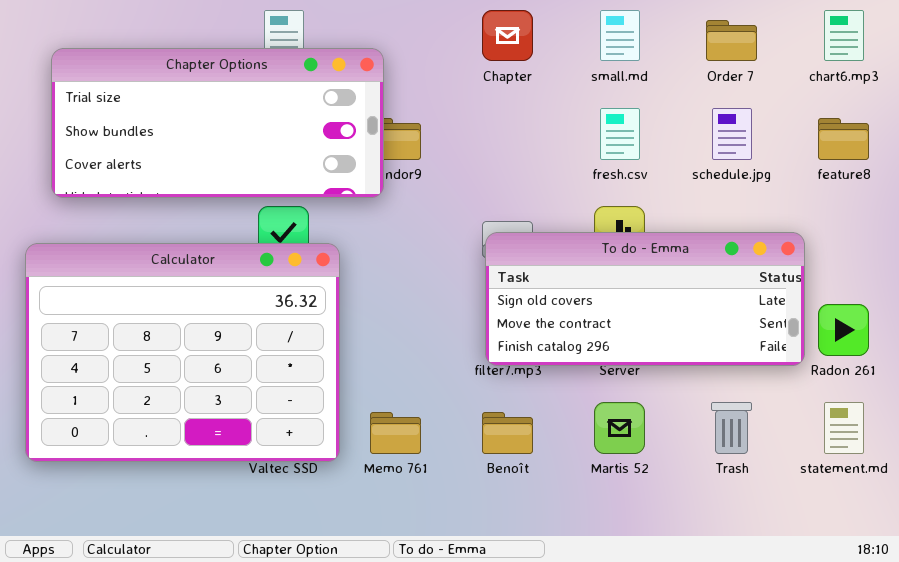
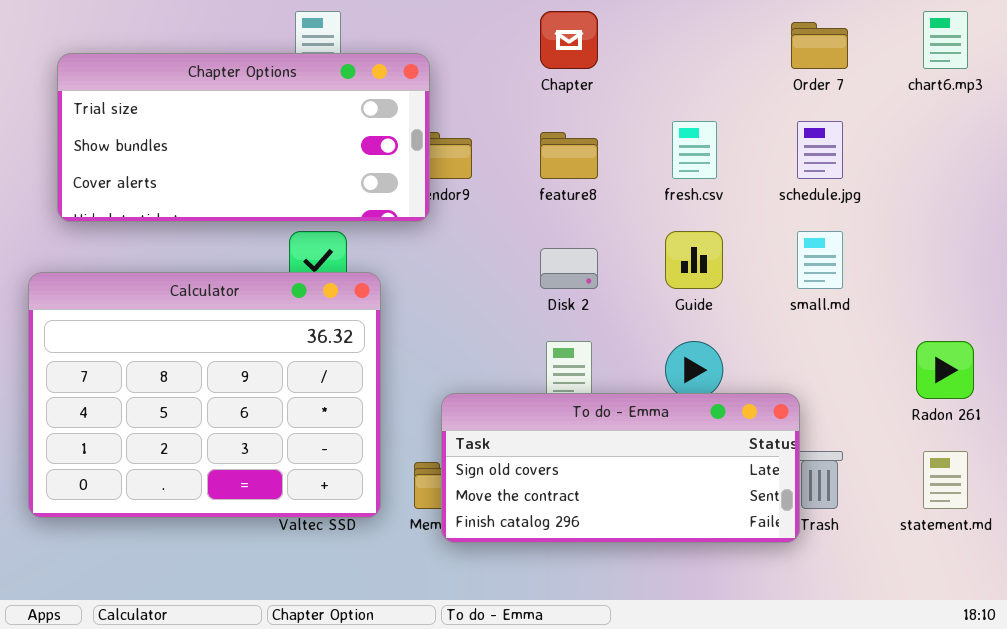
small.md: [600,10,640,61] -> [797,231,843,289], moved
feature8: [818,118,869,160] -> [540,132,598,179], moved
To do - Emma: [485,232,805,366] -> [441,393,800,543], moved

